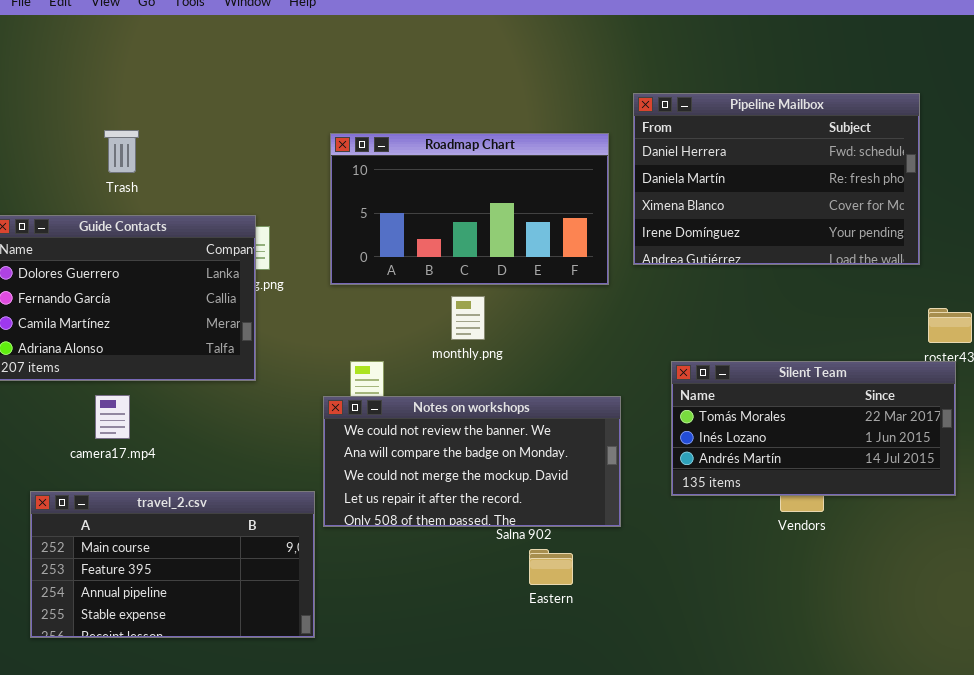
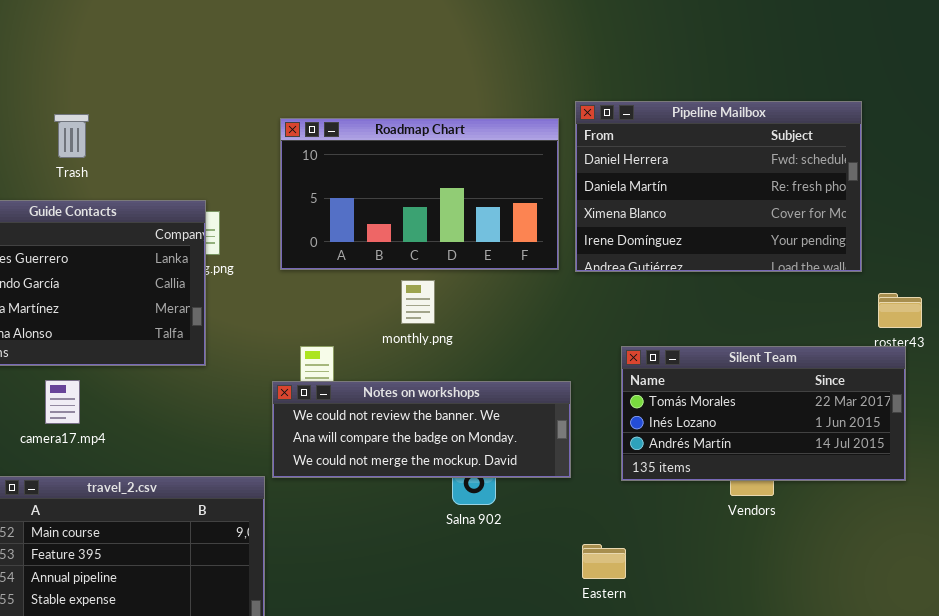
Pipeline Mailbox: [633,93,920,265] -> [575,101,862,272], moved
Notes on workshops: [323,396,621,527] -> [272,381,571,478], resized
Eastern: [529,549,573,585] -> [582,544,626,579], moved

